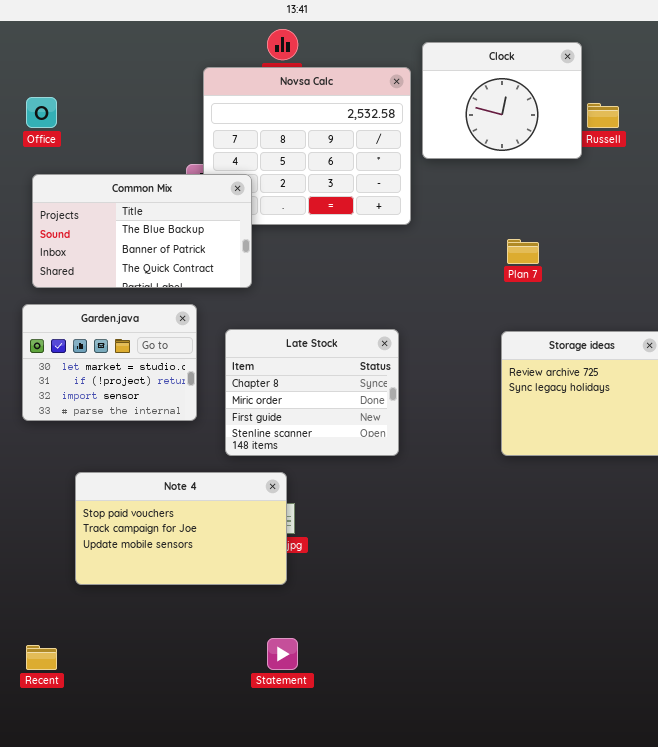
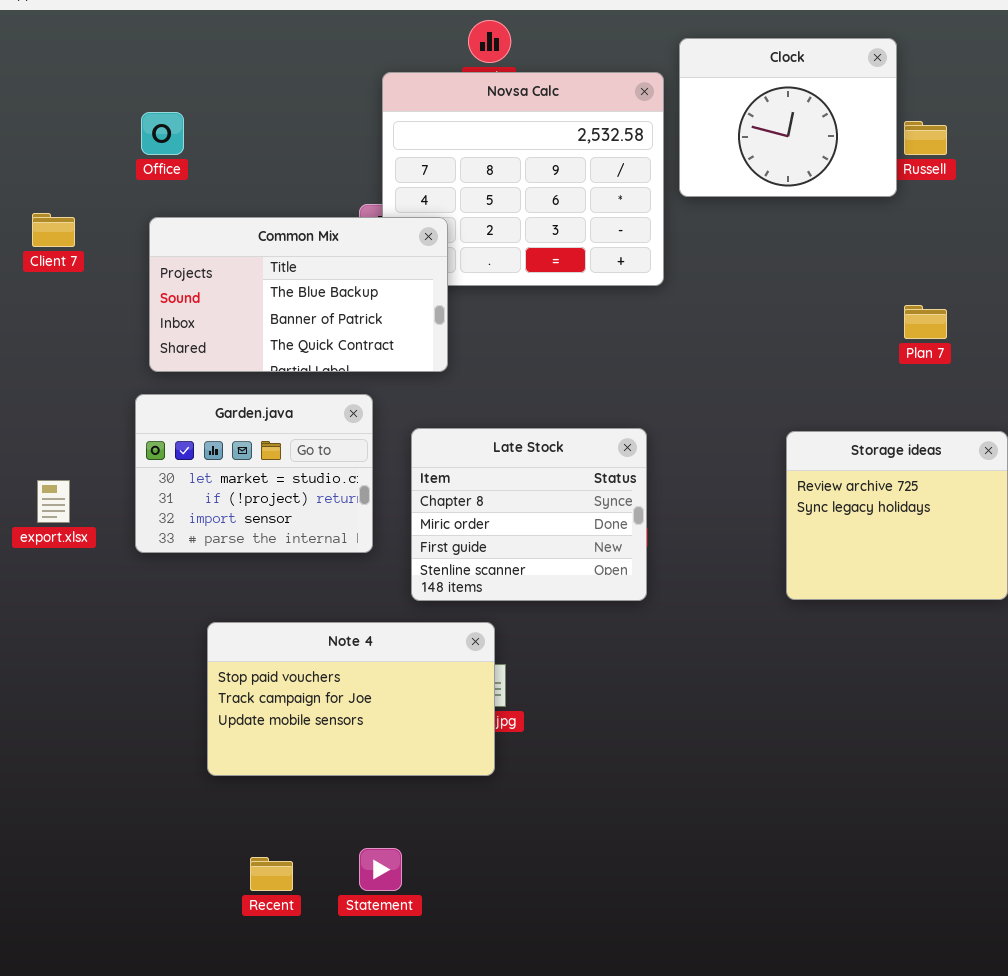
Plan 7: [507,239,539,264] -> [904,305,947,339], moved
Statement: [267,638,298,670] -> [359,848,402,891], moved
Recent: [26,645,57,670] -> [250,857,293,891], moved

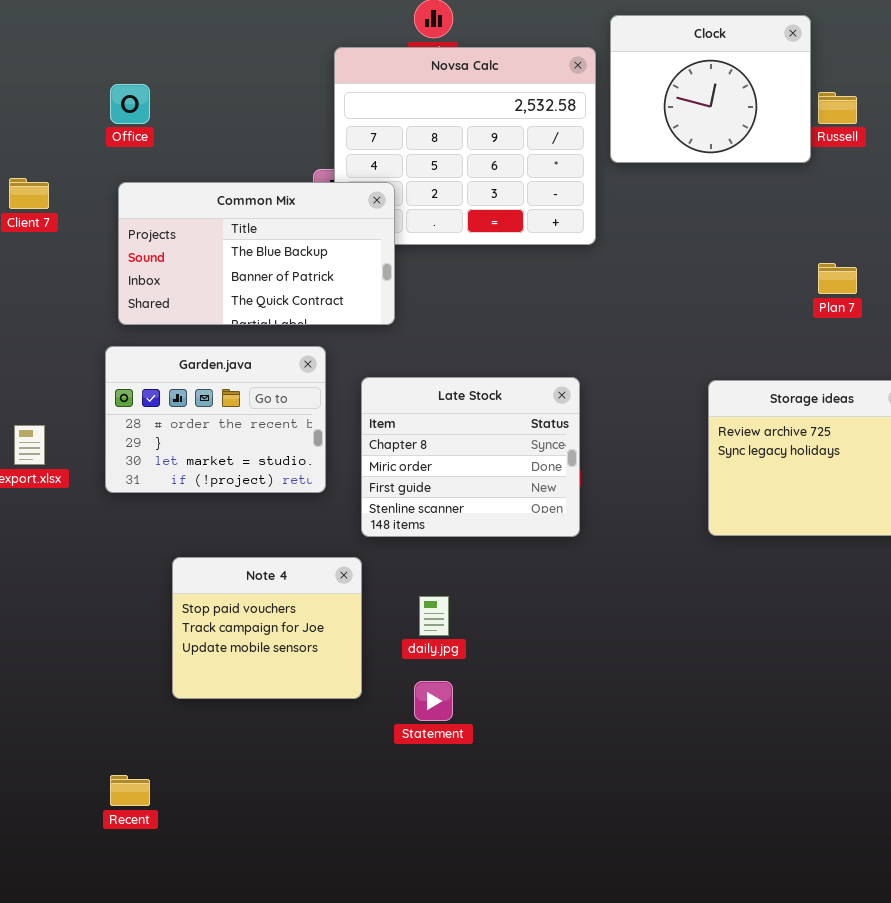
Garden.java: [135,394,373,553] -> [105,346,326,493], scrolled up 2 rows
Note 4: [207,622,495,776] -> [172,557,362,699], resized
Statement: [359,848,402,891] -> [414,681,453,721], moved
Recent: [250,857,293,891] -> [110,775,150,806], moved

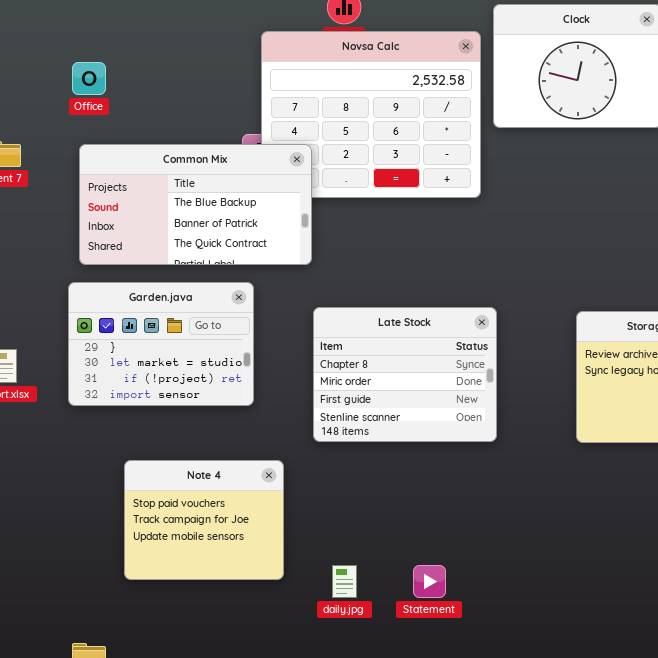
Garden.java: [105,346,326,493] -> [68,282,254,406], scrolled down 1 row
Late Stock: [361,377,580,537] -> [313,307,497,442], moved
daily.jpg: [419,596,449,636] -> [332,565,357,598], moved
Statement: [414,681,453,721] -> [413,565,446,598], moved

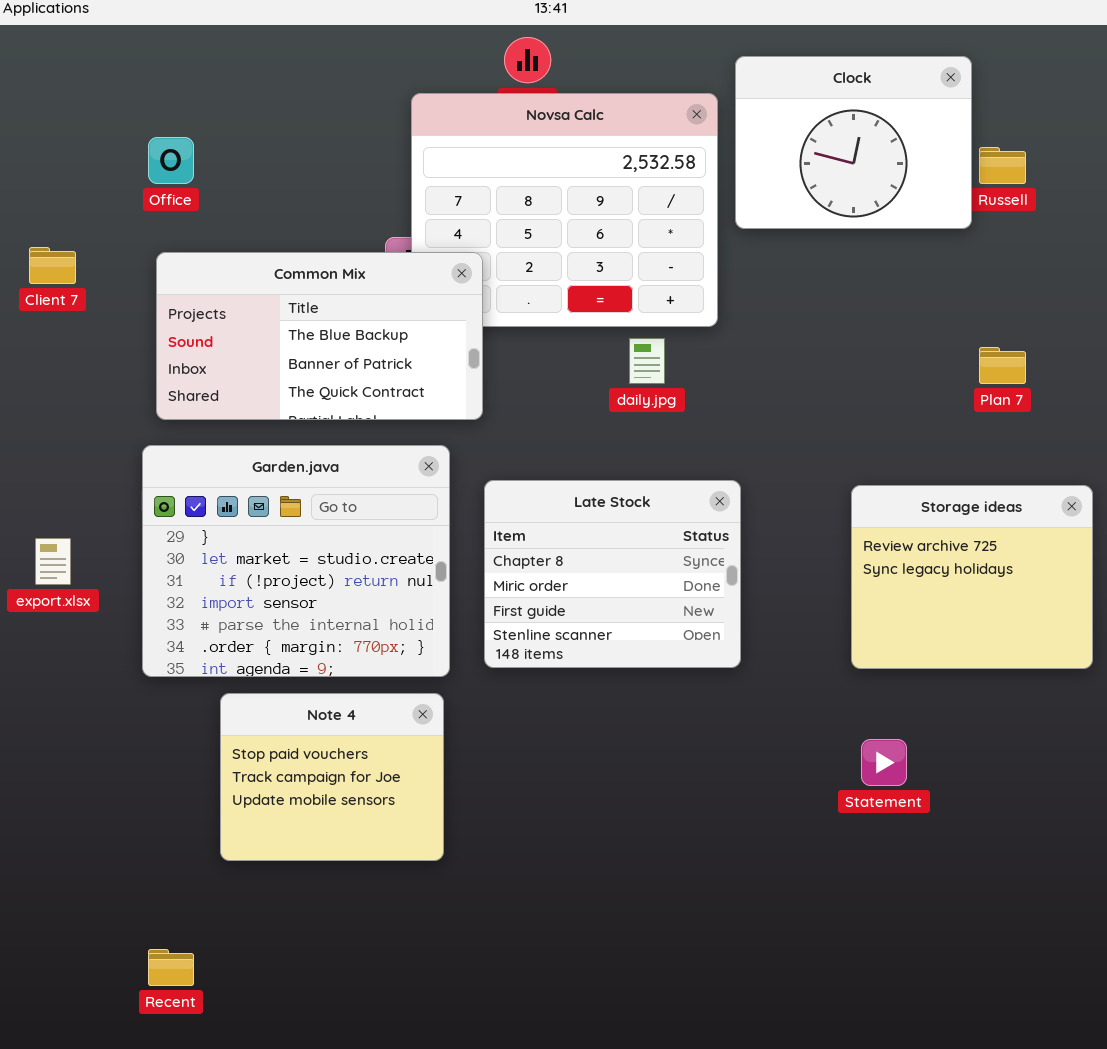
Garden.java: [68,282,254,406] -> [142,445,450,677], resized
daily.jpg: [332,565,357,598] -> [629,338,665,384], moved
Statement: [413,565,446,598] -> [861,739,907,786], moved

